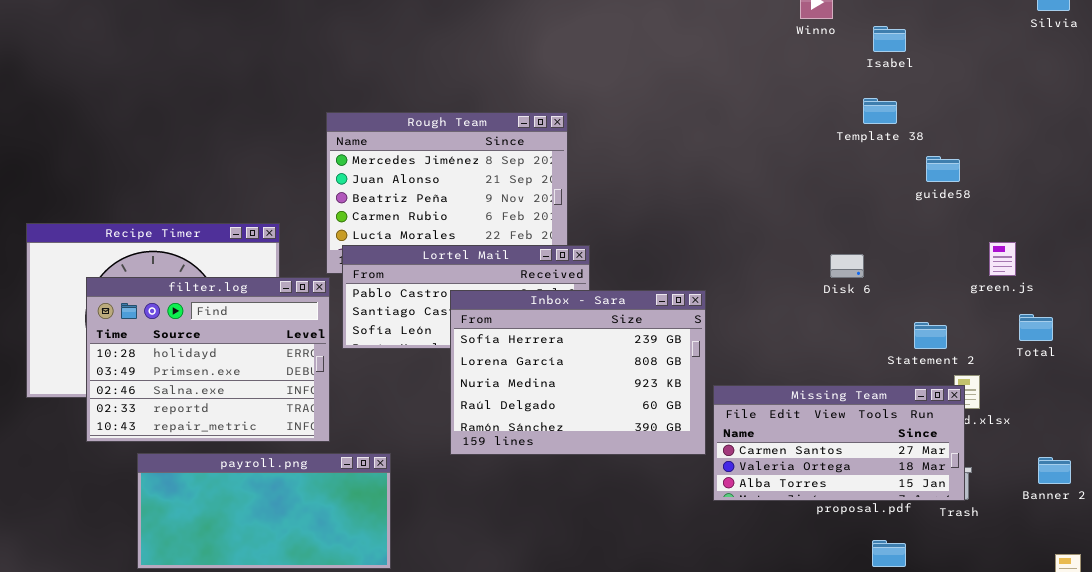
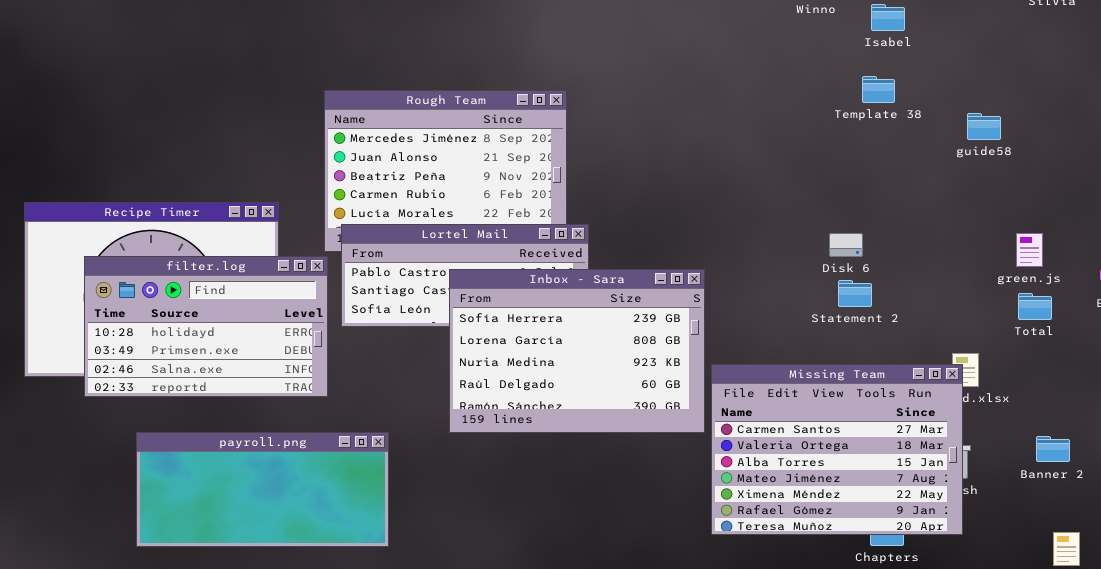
guide58: [926,156,960,182] -> [967,113,1001,140], moved
green.js: [989,242,1016,276] -> [1016,233,1043,267], moved
filter.log: [86,277,330,442] -> [84,256,328,397], resized
Statement 2: [914,322,947,349] -> [838,280,872,307], moved
Missing Team: [713,385,965,501] -> [711,364,963,535], resized

